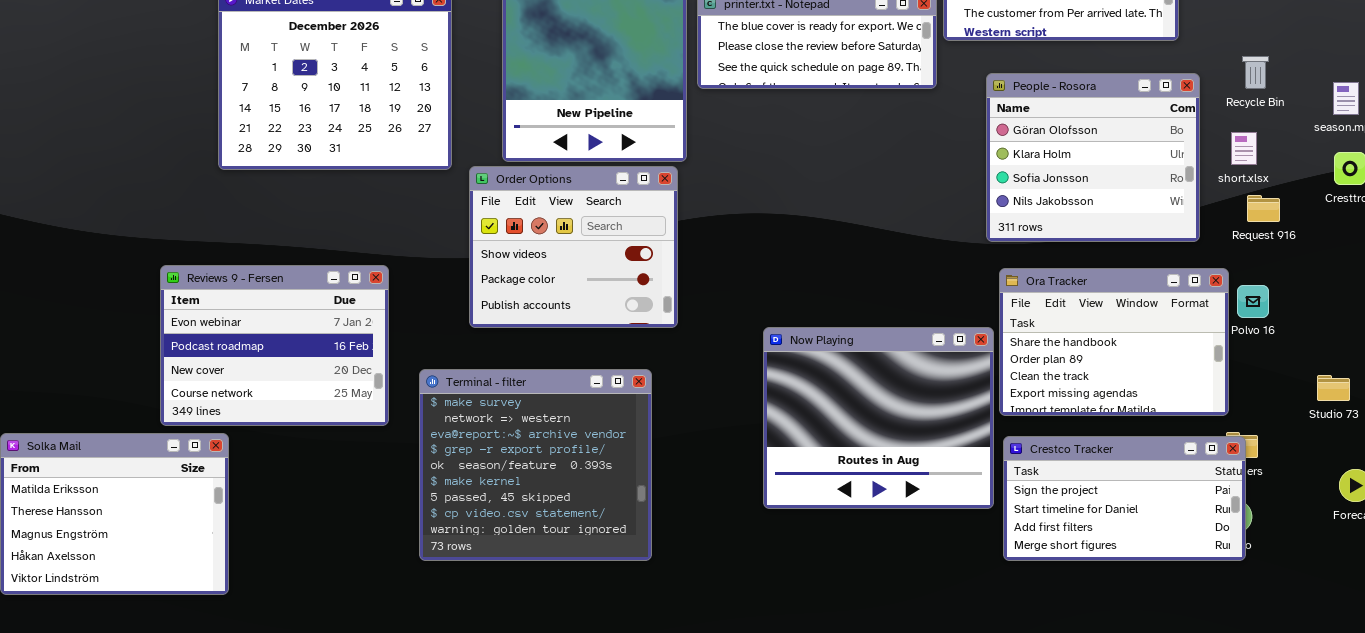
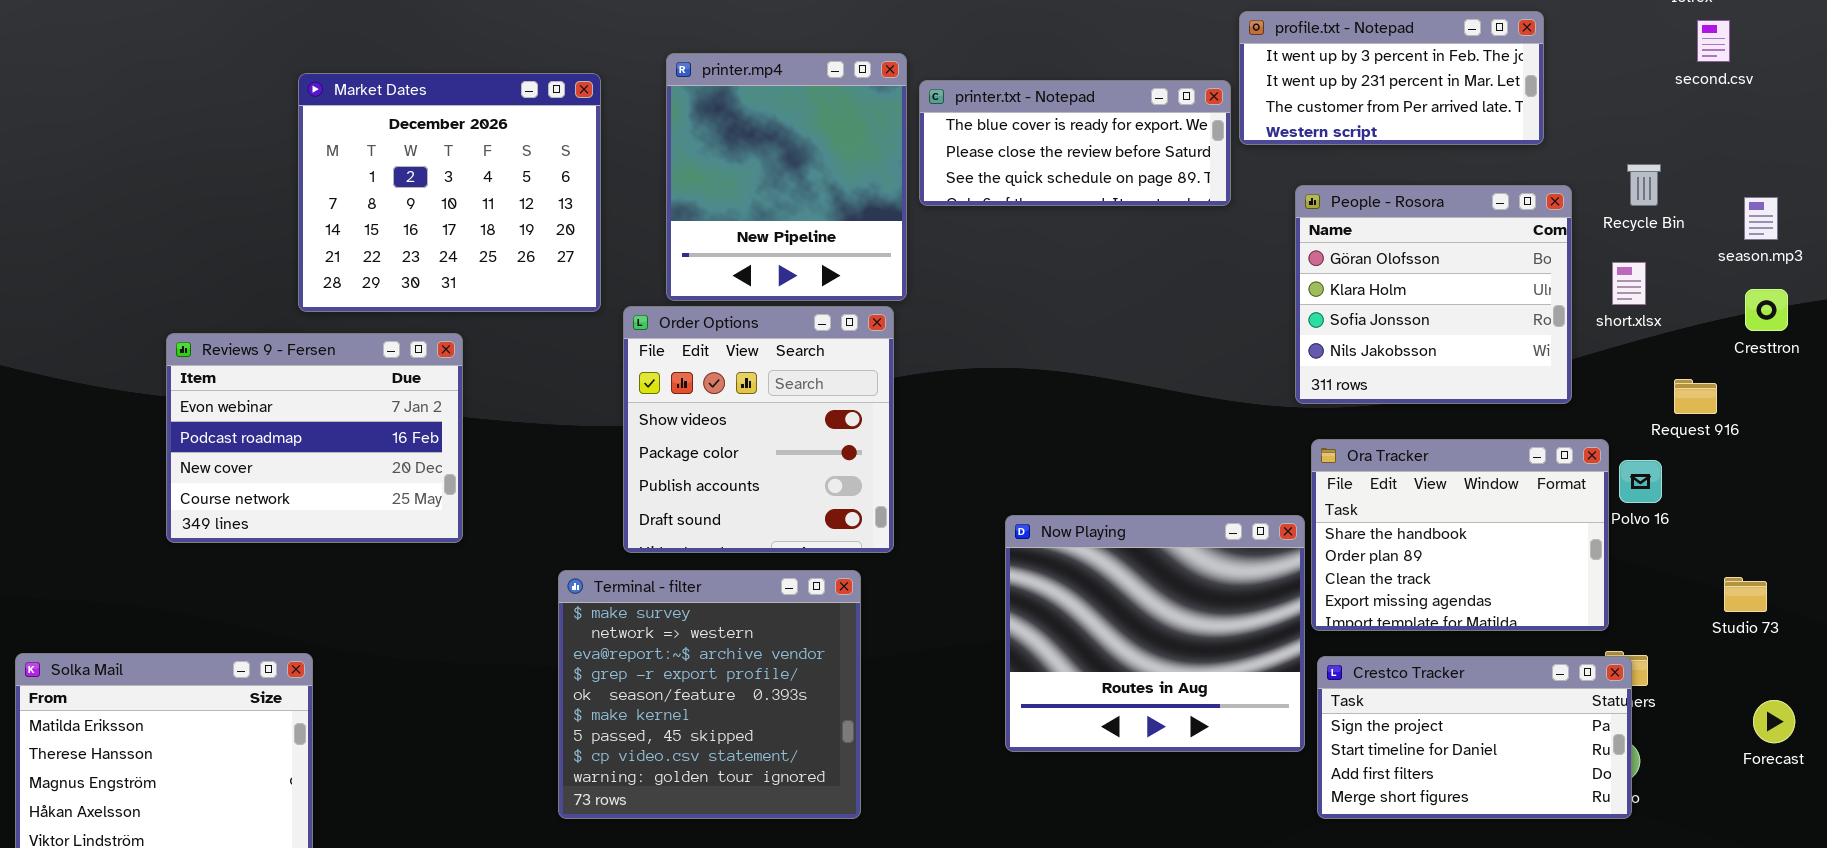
Order Options: [469,166,678,328] -> [623,306,894,553], resized
Request 916: [1247,195,1280,222] -> [1674,379,1717,414], moved
Reviews 9 - Fersen: [160,265,389,426] -> [166,333,463,543], moved

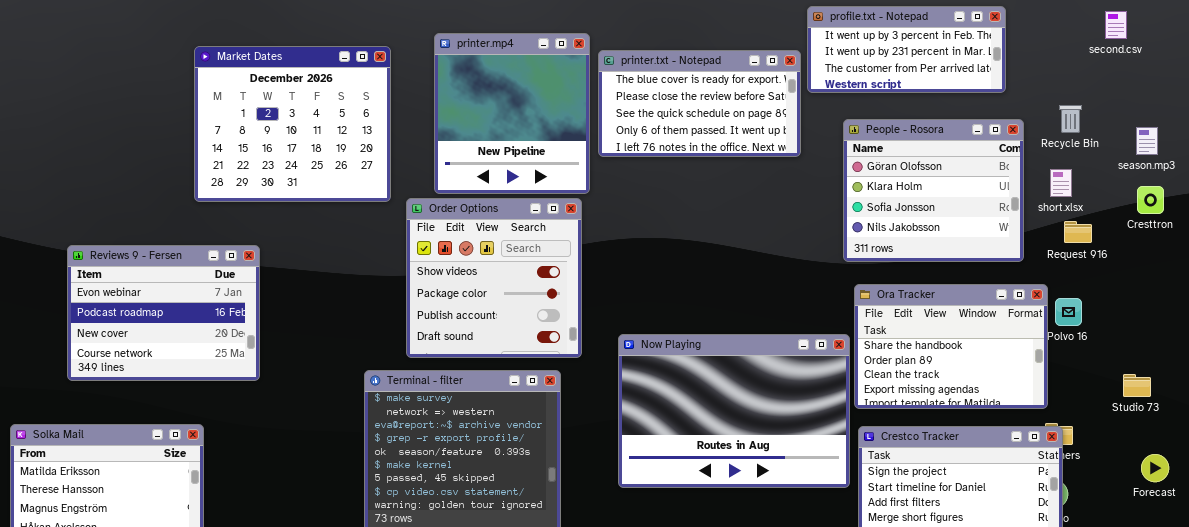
printer.txt - Notepad: [919,80,1231,206] -> [598,50,801,157], resized
Reviews 9 - Fersen: [166,333,463,543] -> [67,245,260,381], moved
Request 916: [1674,379,1717,414] -> [1064,221,1092,243], moved
Now Playing: [1005,515,1305,752] -> [618,334,850,488], resized

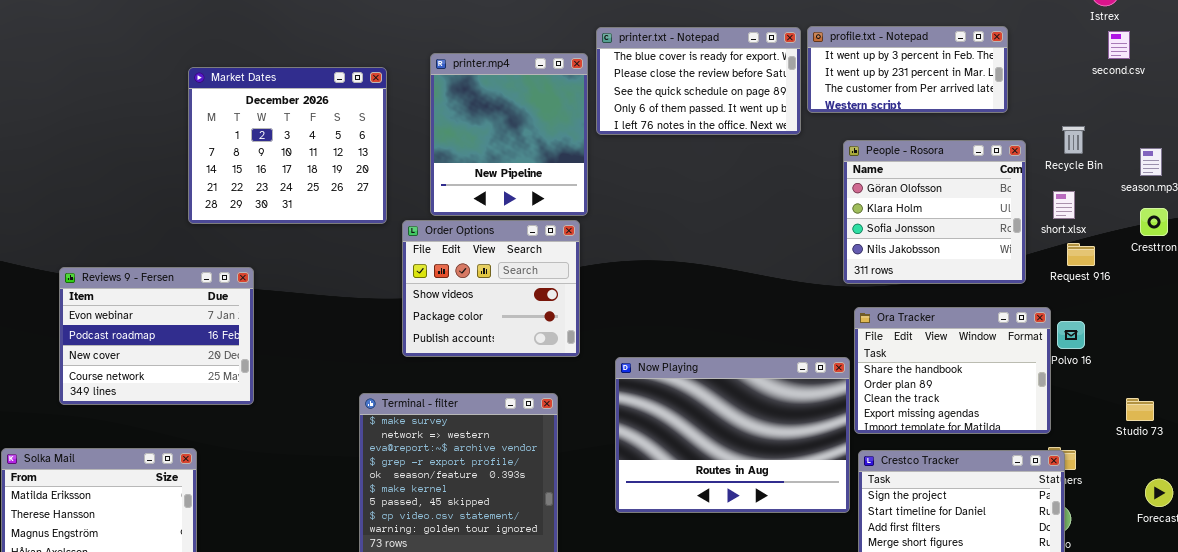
printer.txt - Notepad: [598,50,801,157] -> [596,27,801,135], moved
Order Options: [406,198,582,358] -> [402,220,580,357], resized

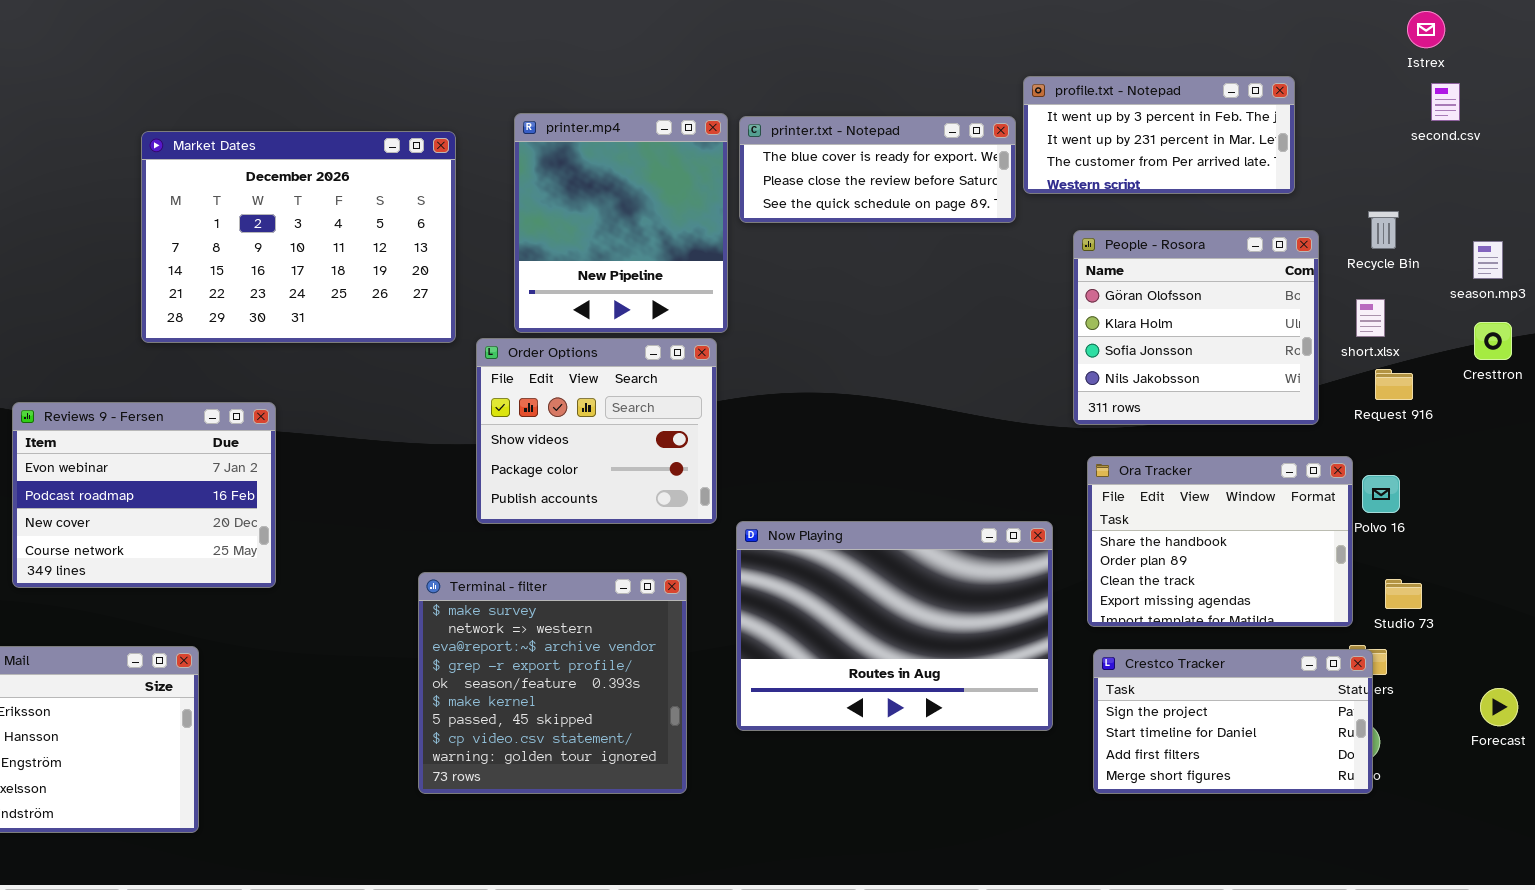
printer.txt - Notepad: [596,27,801,135] -> [739,116,1016,223], resized
Market Dates: [188,67,387,224] -> [141,131,456,343], resized
Now Playing: [615,357,850,513] -> [736,521,1053,731], moved
Studio 73: [1126,398,1154,421] -> [1385,579,1422,609], moved

